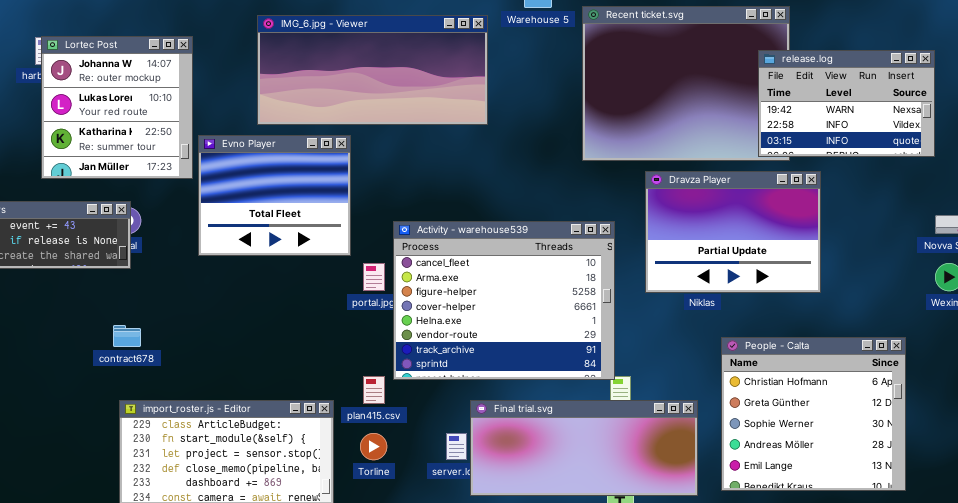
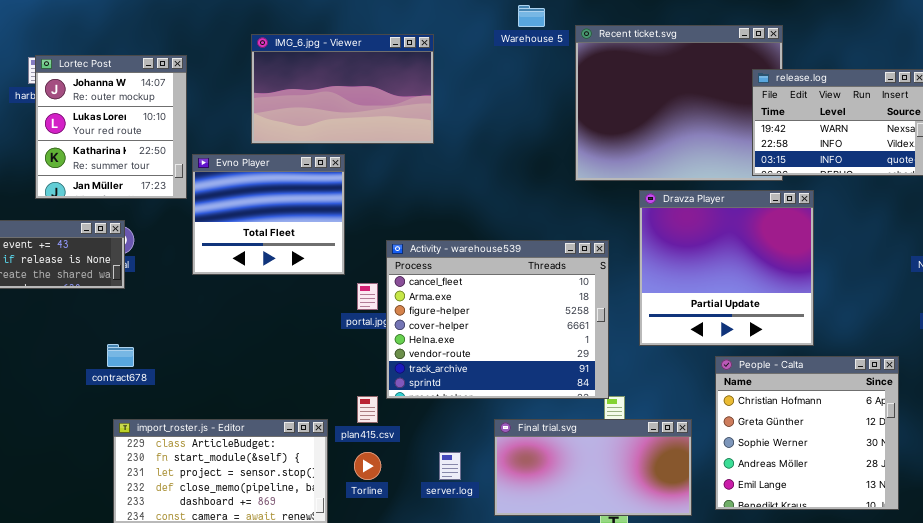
IMG_6.jpg - Viewer: [257,15,488,125] -> [251,34,434,144], resized
Dravza Player: [645,171,821,293] -> [639,190,814,346], resized
Final trial.svg: [470,400,698,496] -> [494,419,692,516], resized

